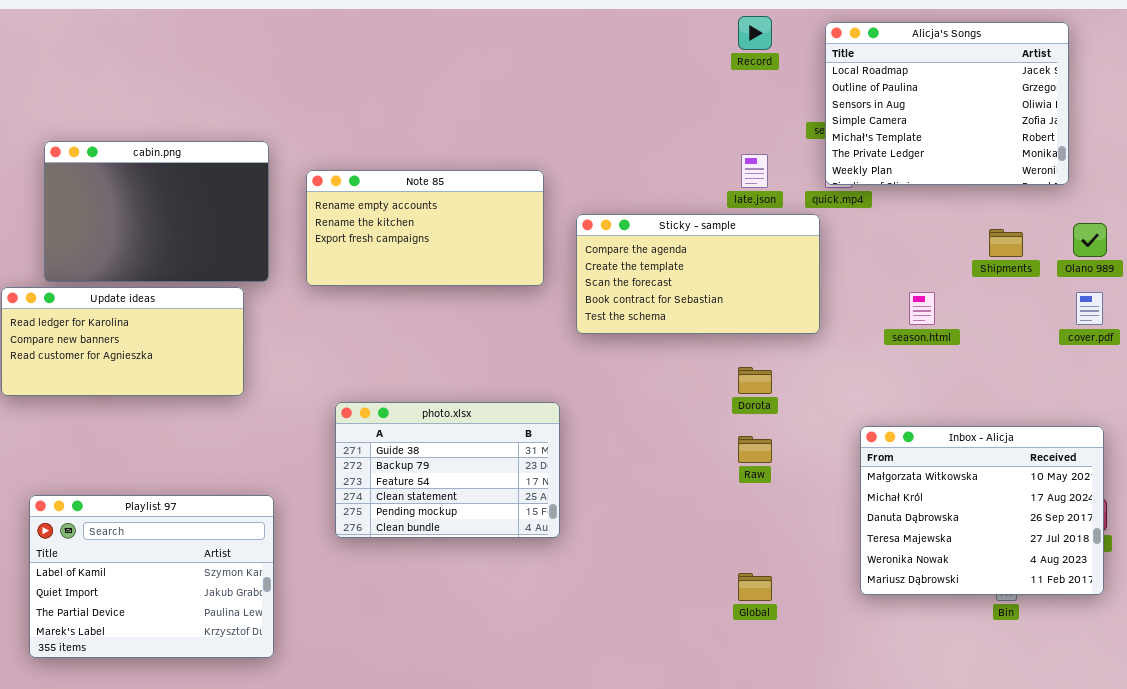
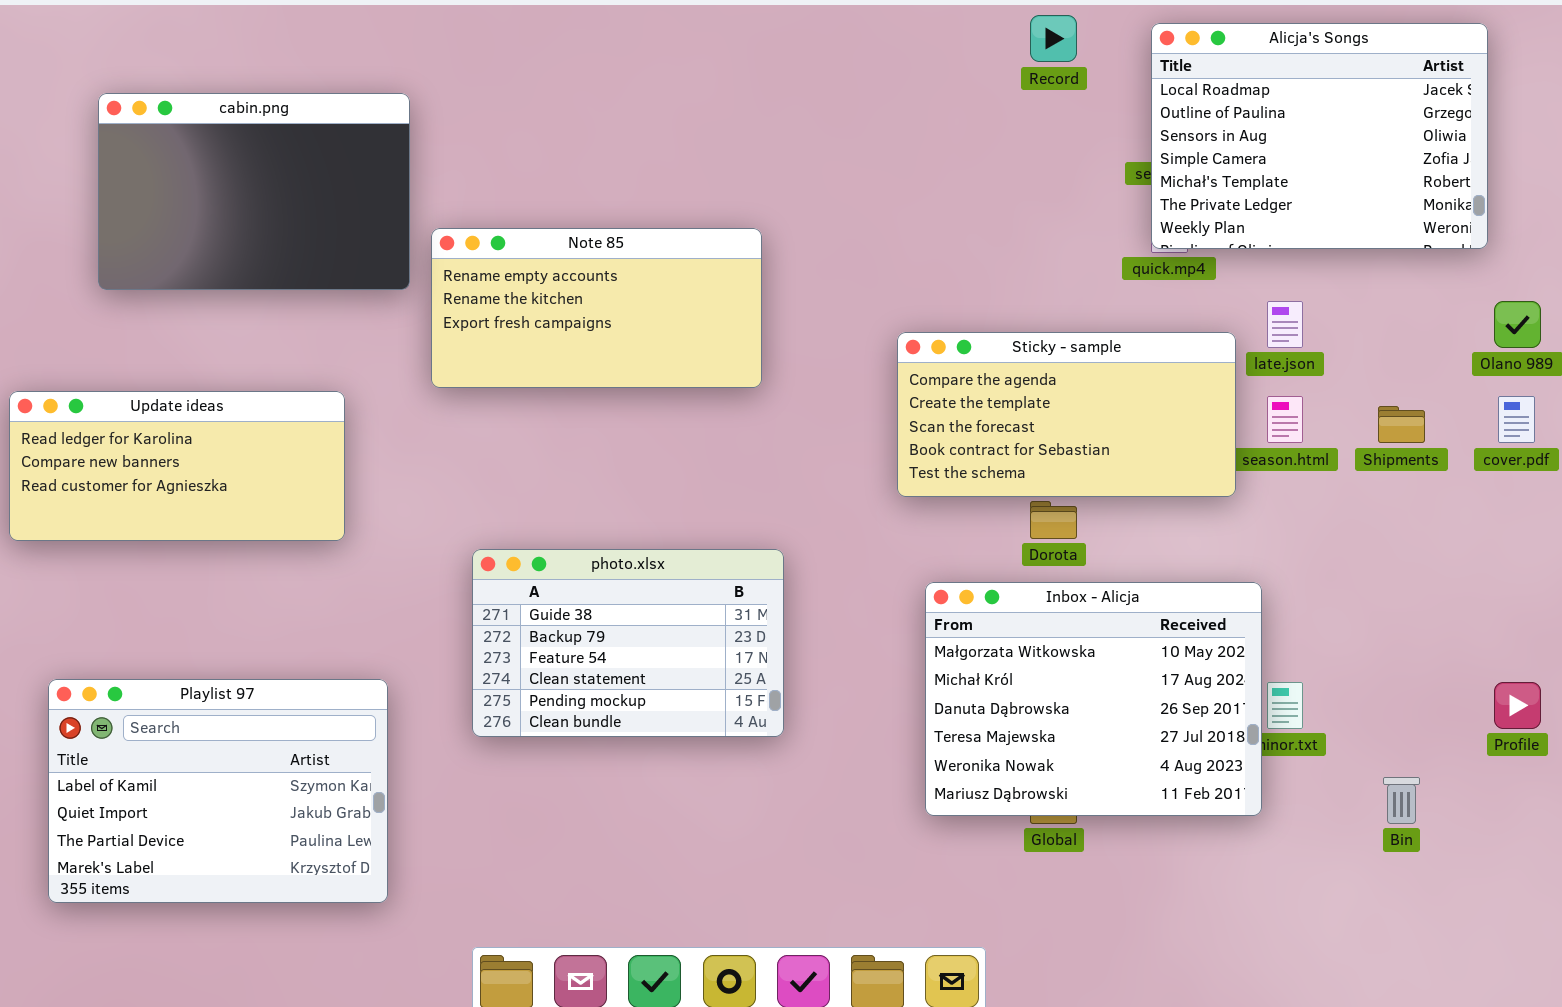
cabin.png: [44,141,269,282] -> [98,93,410,290], moved
late.json: [741,154,768,188] -> [1267,301,1303,348], moved
Sticky - sample: [576,214,820,334] -> [897,332,1236,497], moved
Shipments: [989,229,1023,257] -> [1378,406,1425,443], moved
Inbox - Alicja: [860,426,1104,595] -> [925,582,1262,816], moved

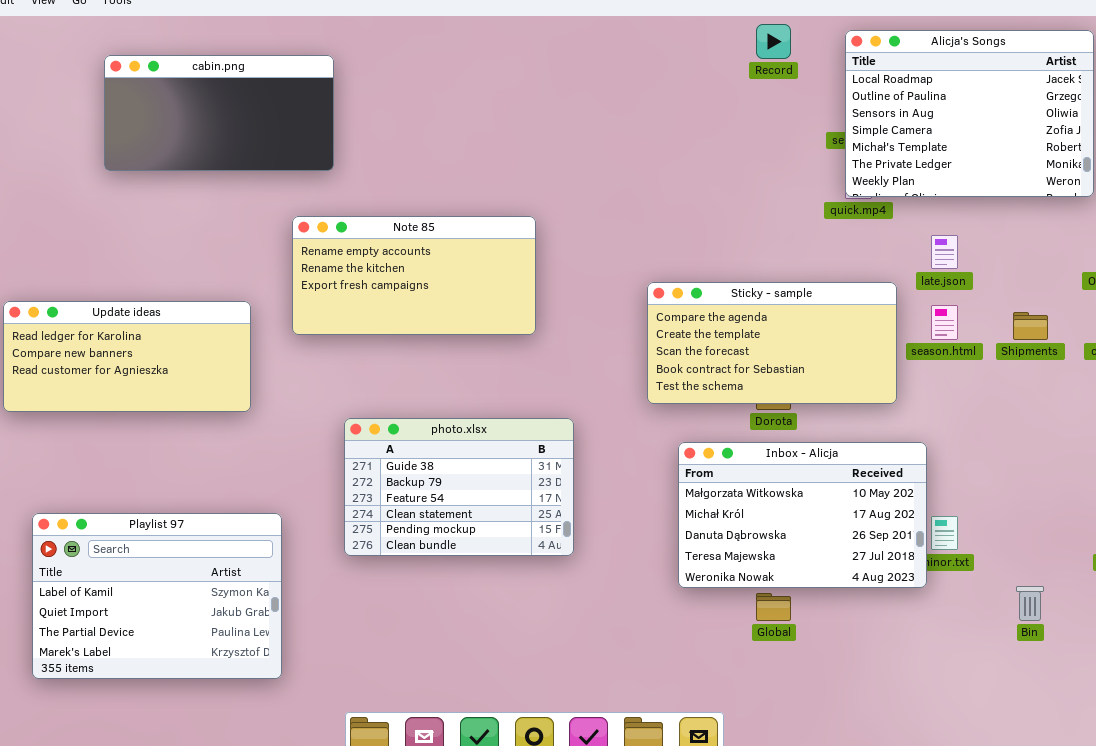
cabin.png: [98,93,410,290] -> [104,55,334,171], moved, resized
Note 85: [431,228,762,388] -> [292,216,536,335], moved
Sticky - sample: [897,332,1236,497] -> [647,282,897,404], moved
Inbox - Alicja: [925,582,1262,816] -> [678,442,927,588], resized

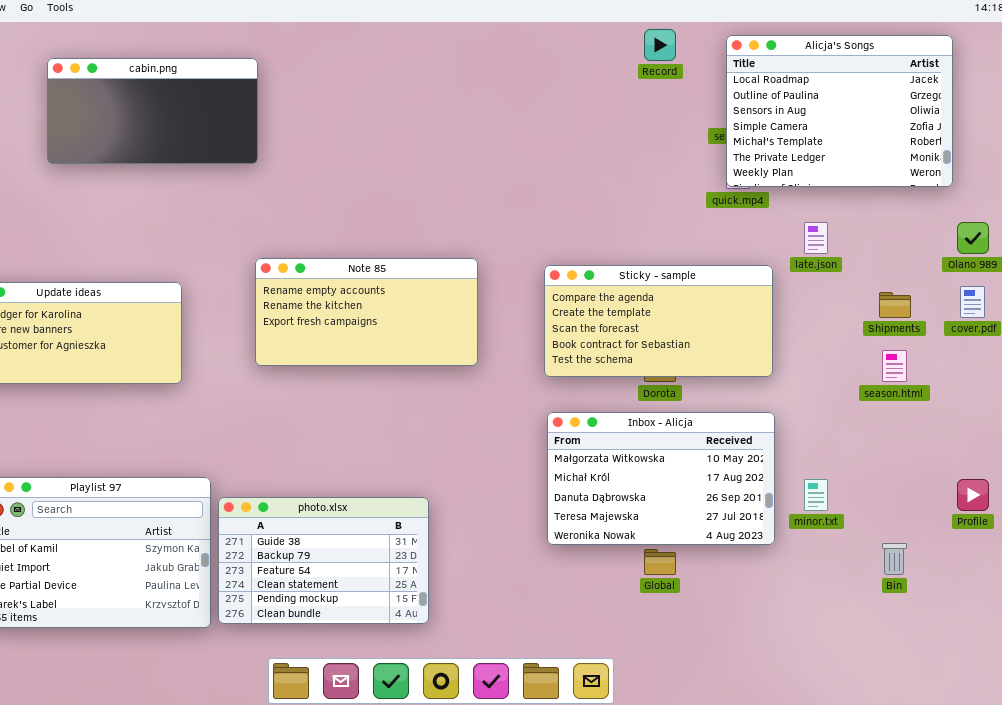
Note 85: [292,216,536,335] -> [255,258,478,366], moved
season.html: [931,305,958,340] -> [882,350,907,382], moved
photo.xlsx: [344,418,574,556] -> [218,497,429,624], moved
Inbox - Alicja: [678,442,927,588] -> [547,412,775,545], moved

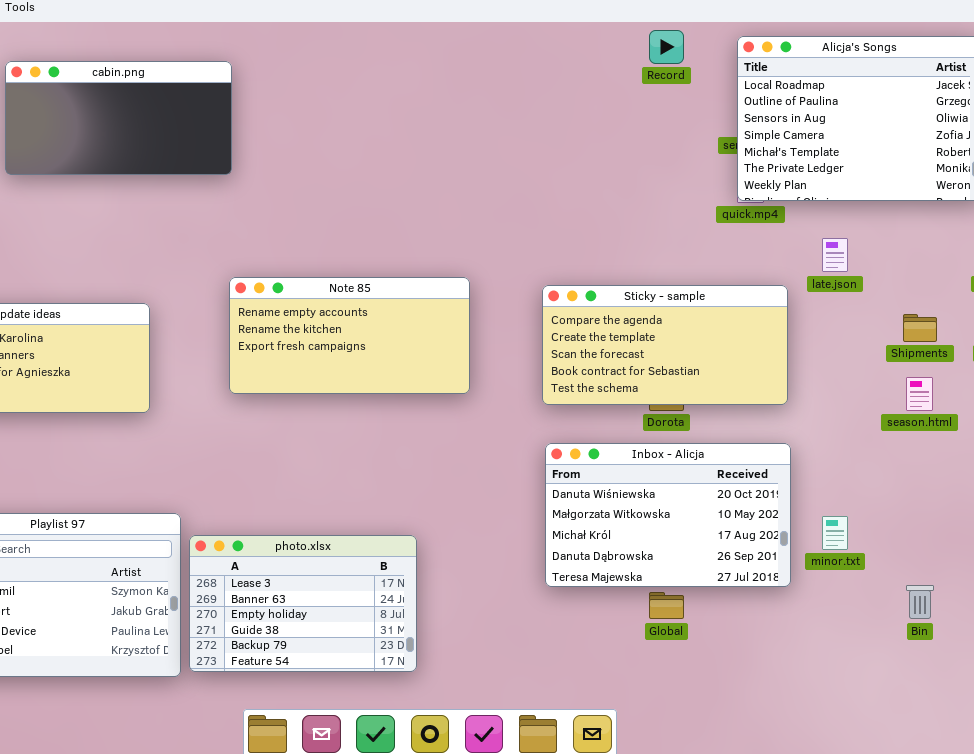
Inbox - Alicja: [547,412,775,545] -> [545,443,791,587], scrolled up 1 row
photo.xlsx: [218,497,429,624] -> [189,535,417,672], scrolled up 3 rows

